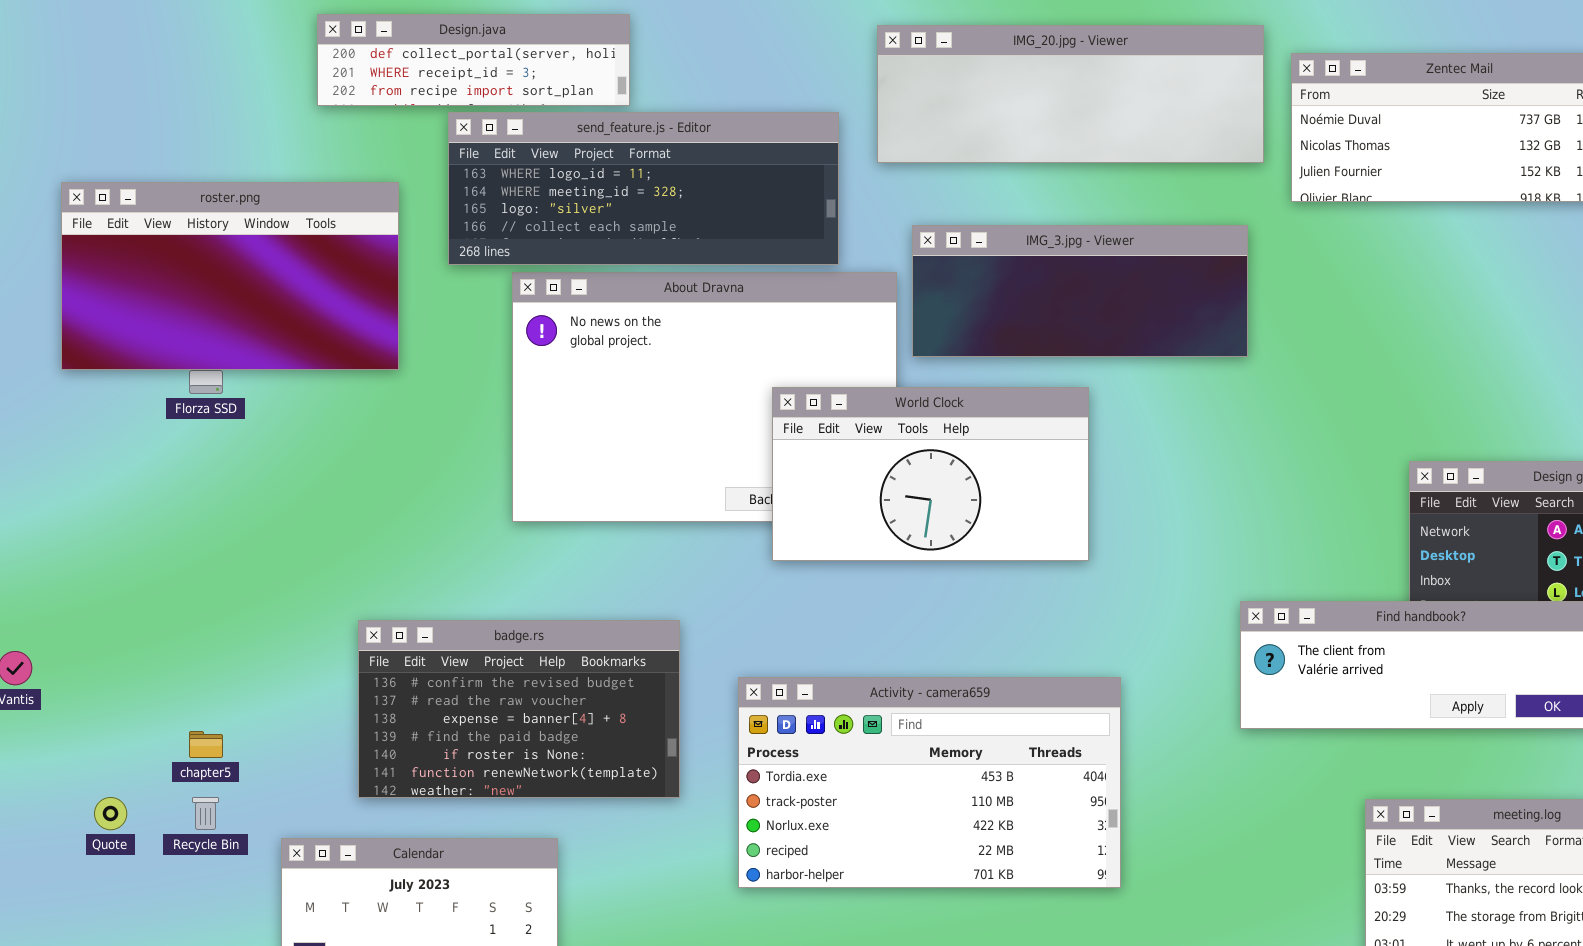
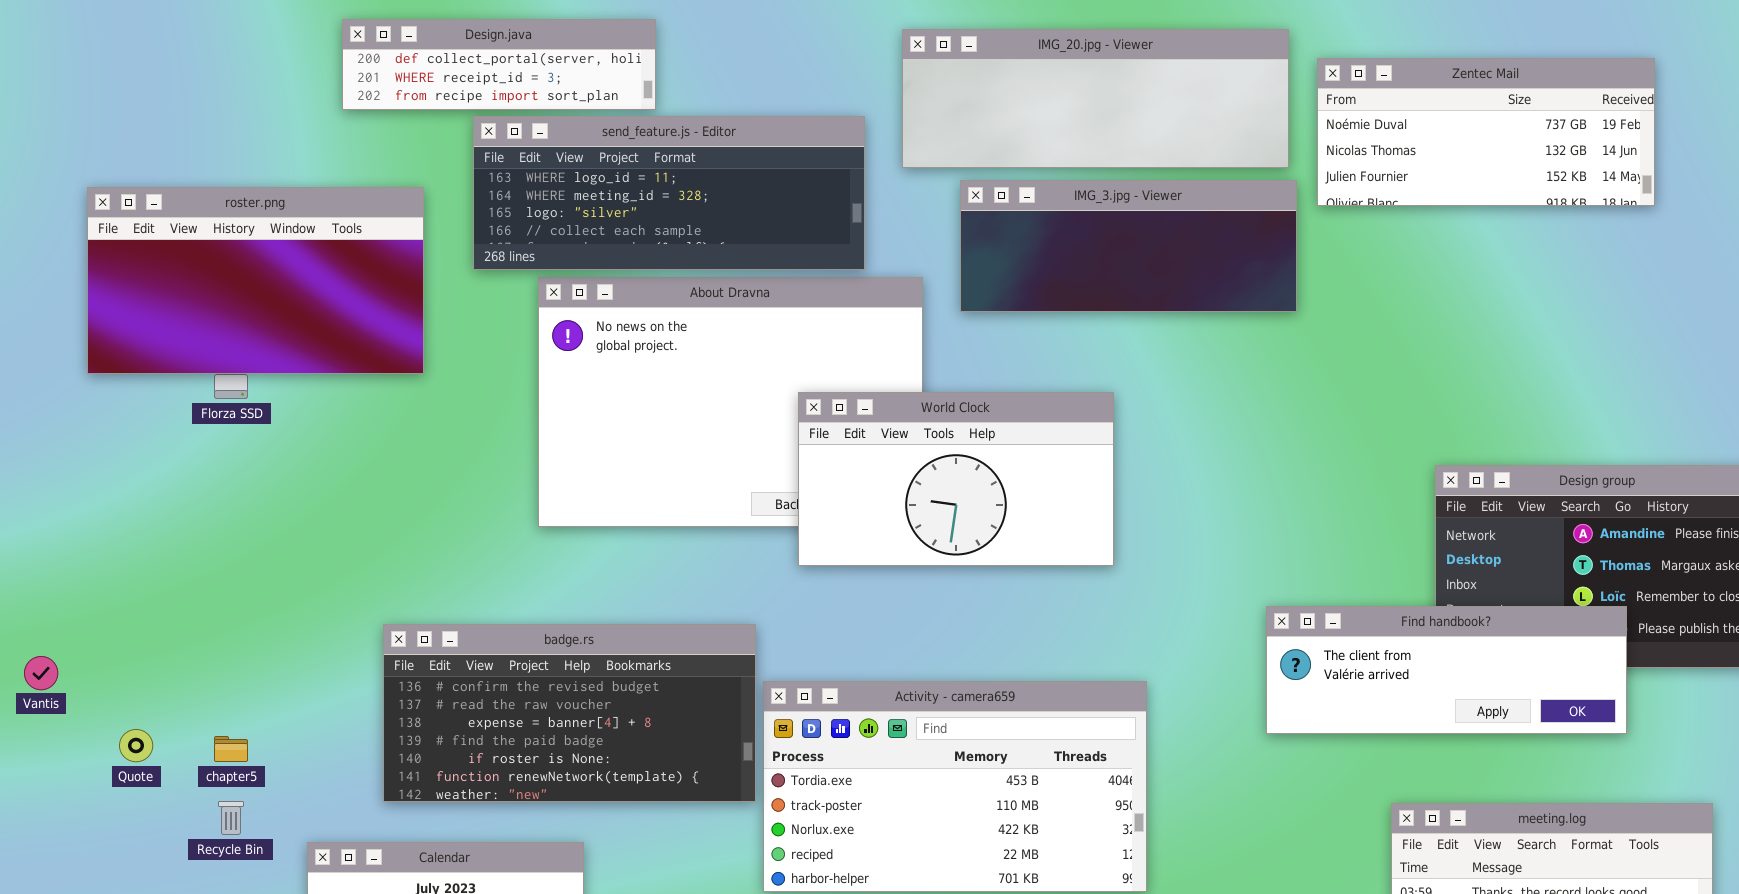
IMG_3.jpg - Viewer: [912,225,1248,357] -> [960,180,1297,312], moved
badge.rs: [358,620,680,798] -> [383,624,756,802], resized
Quote: [94,797,127,830] -> [119,729,153,762], moved

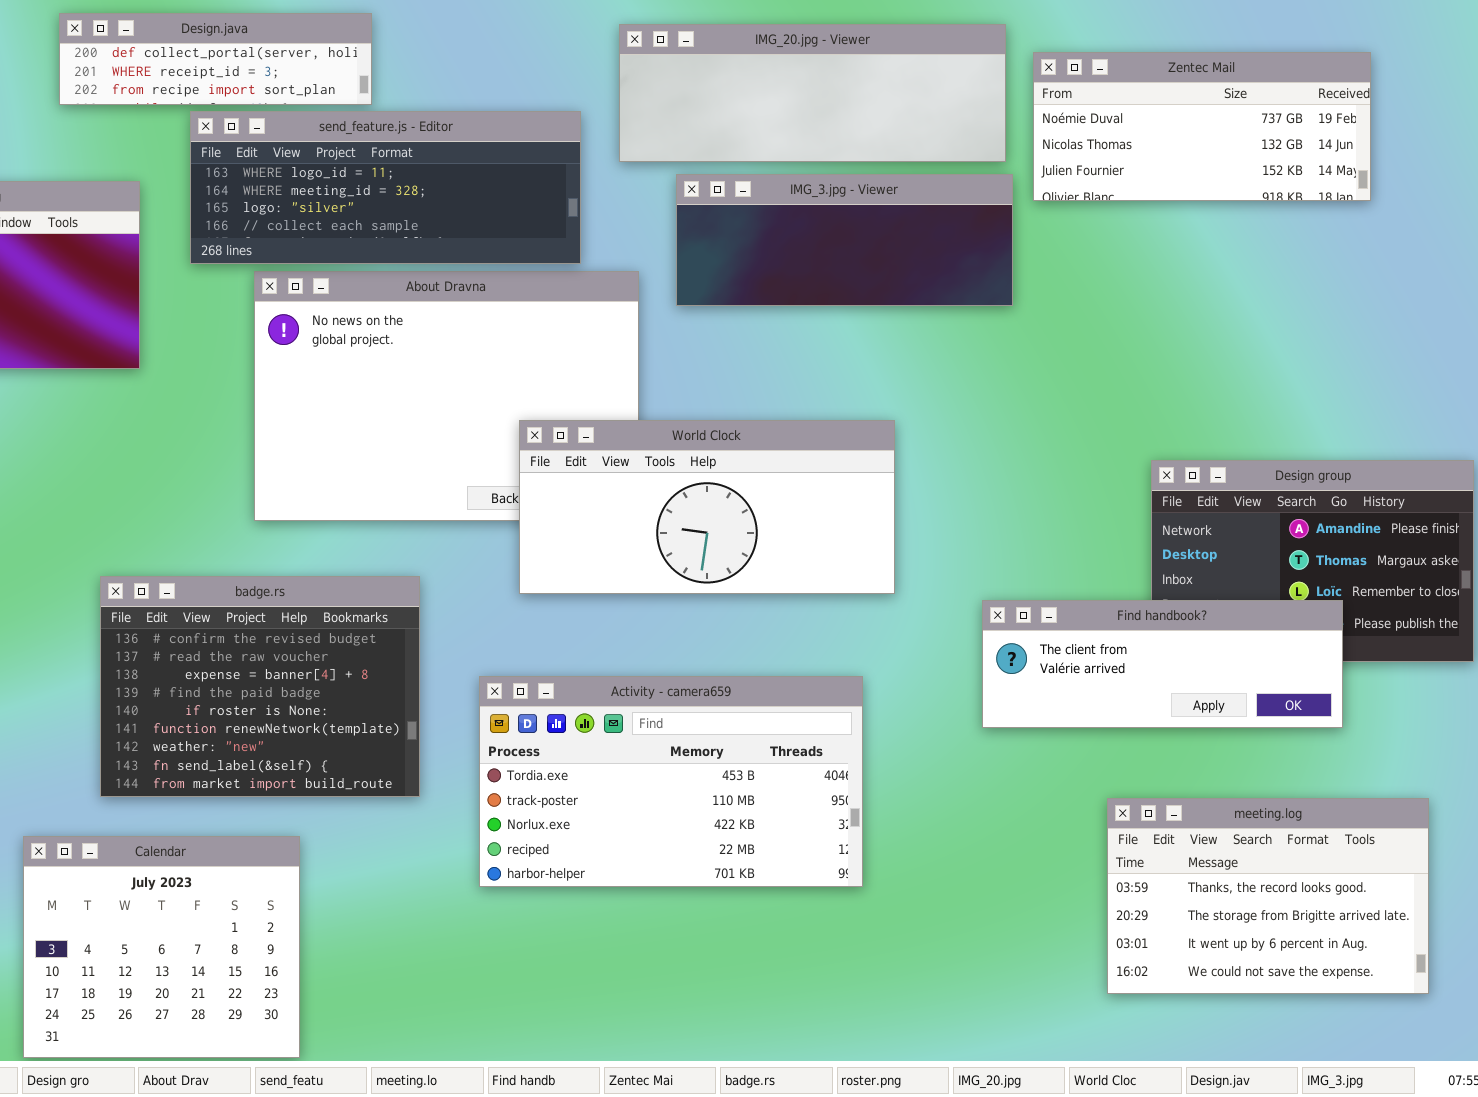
World Clock: [798,392,1114,566] -> [519,420,895,594], moved, resized
badge.rs: [383,624,756,802] -> [100,576,420,797], resized

